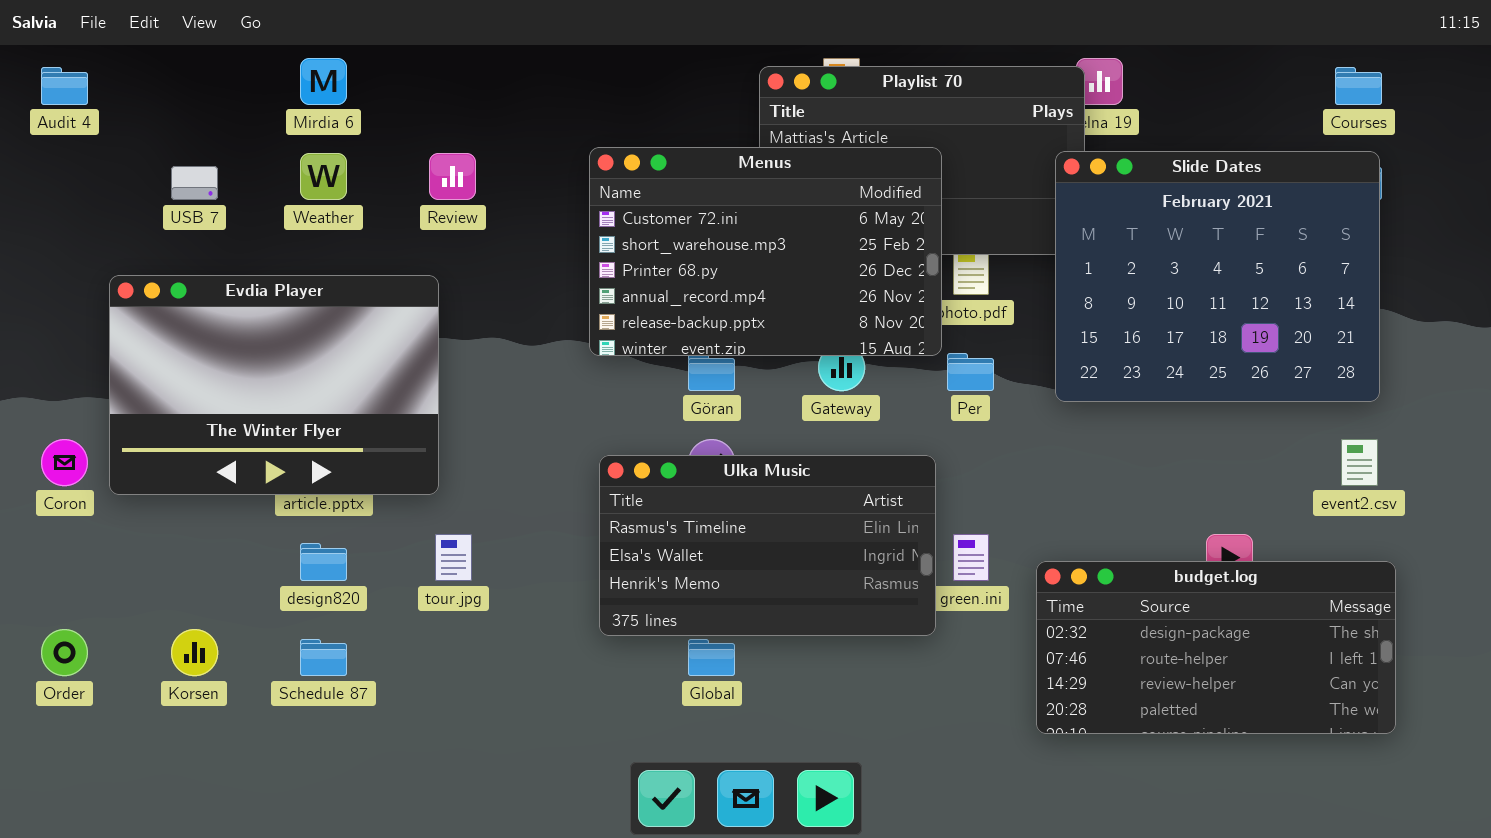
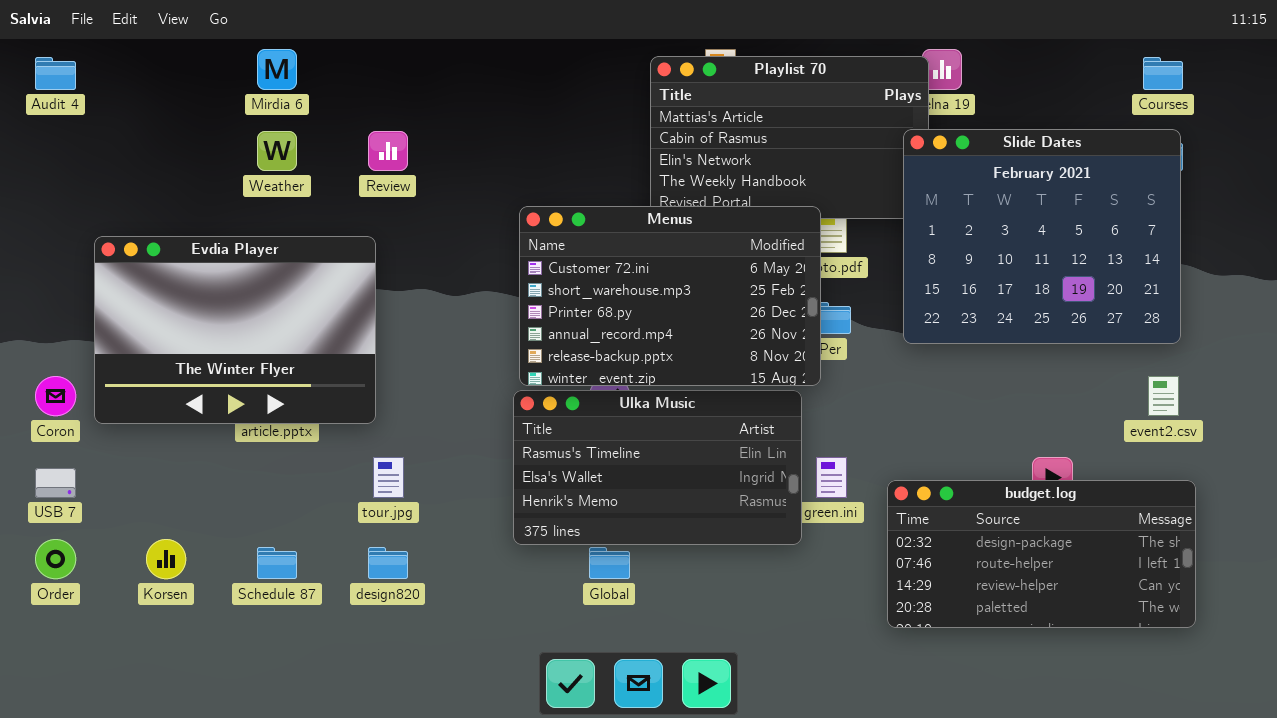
Menus: [589,147,942,356] -> [519,206,821,386], moved
USB 7: [171,166,218,200] -> [35,468,76,498], moved
design820: [300,543,347,581] -> [368,547,408,579], moved

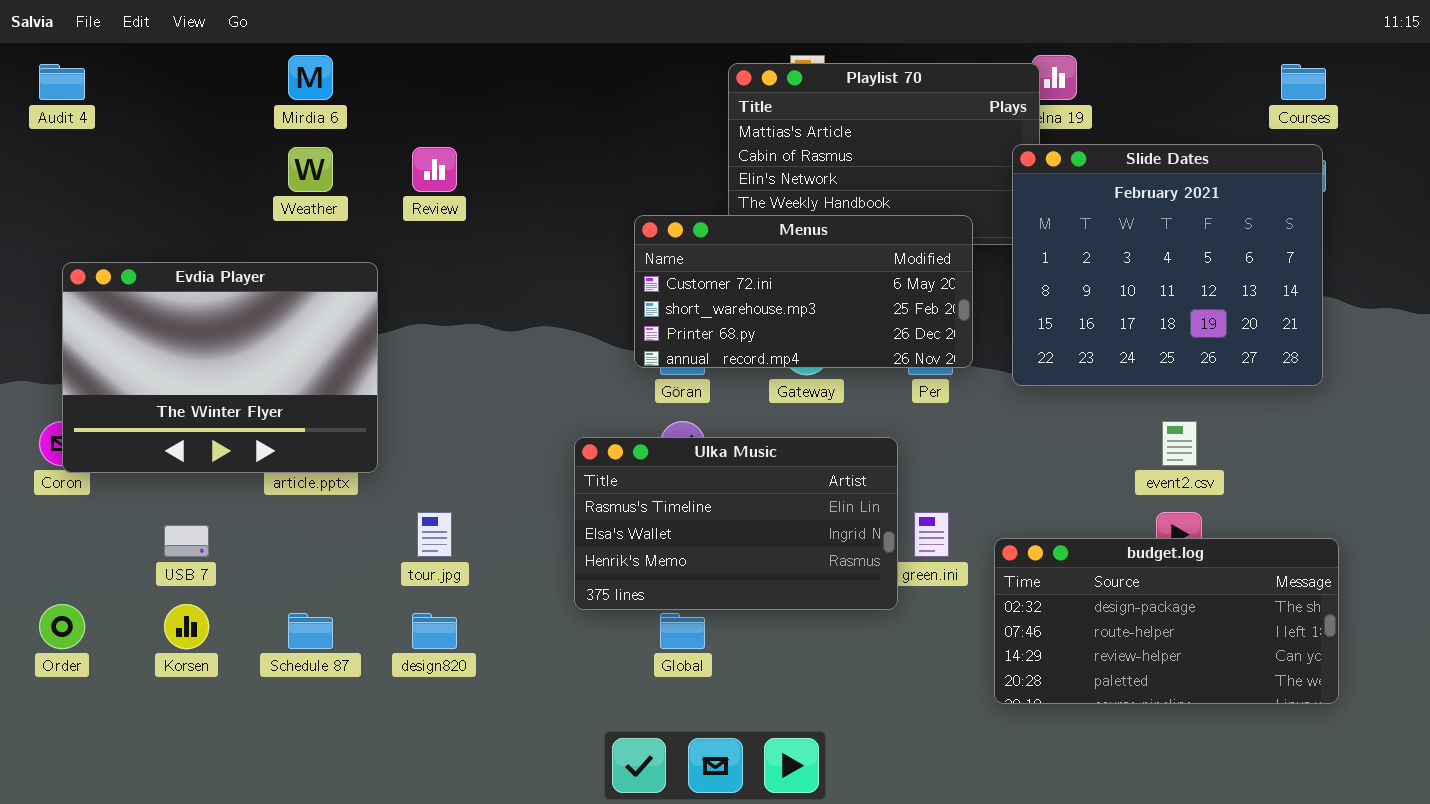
Menus: [519,206,821,386] -> [634,215,973,368], moved, resized
Evdia Player: [94,236,376,424] -> [62,262,378,473], moved
event2.csv: [1148,376,1179,416] -> [1162,421,1197,466], moved
USB 7: [35,468,76,498] -> [164,525,209,557], moved

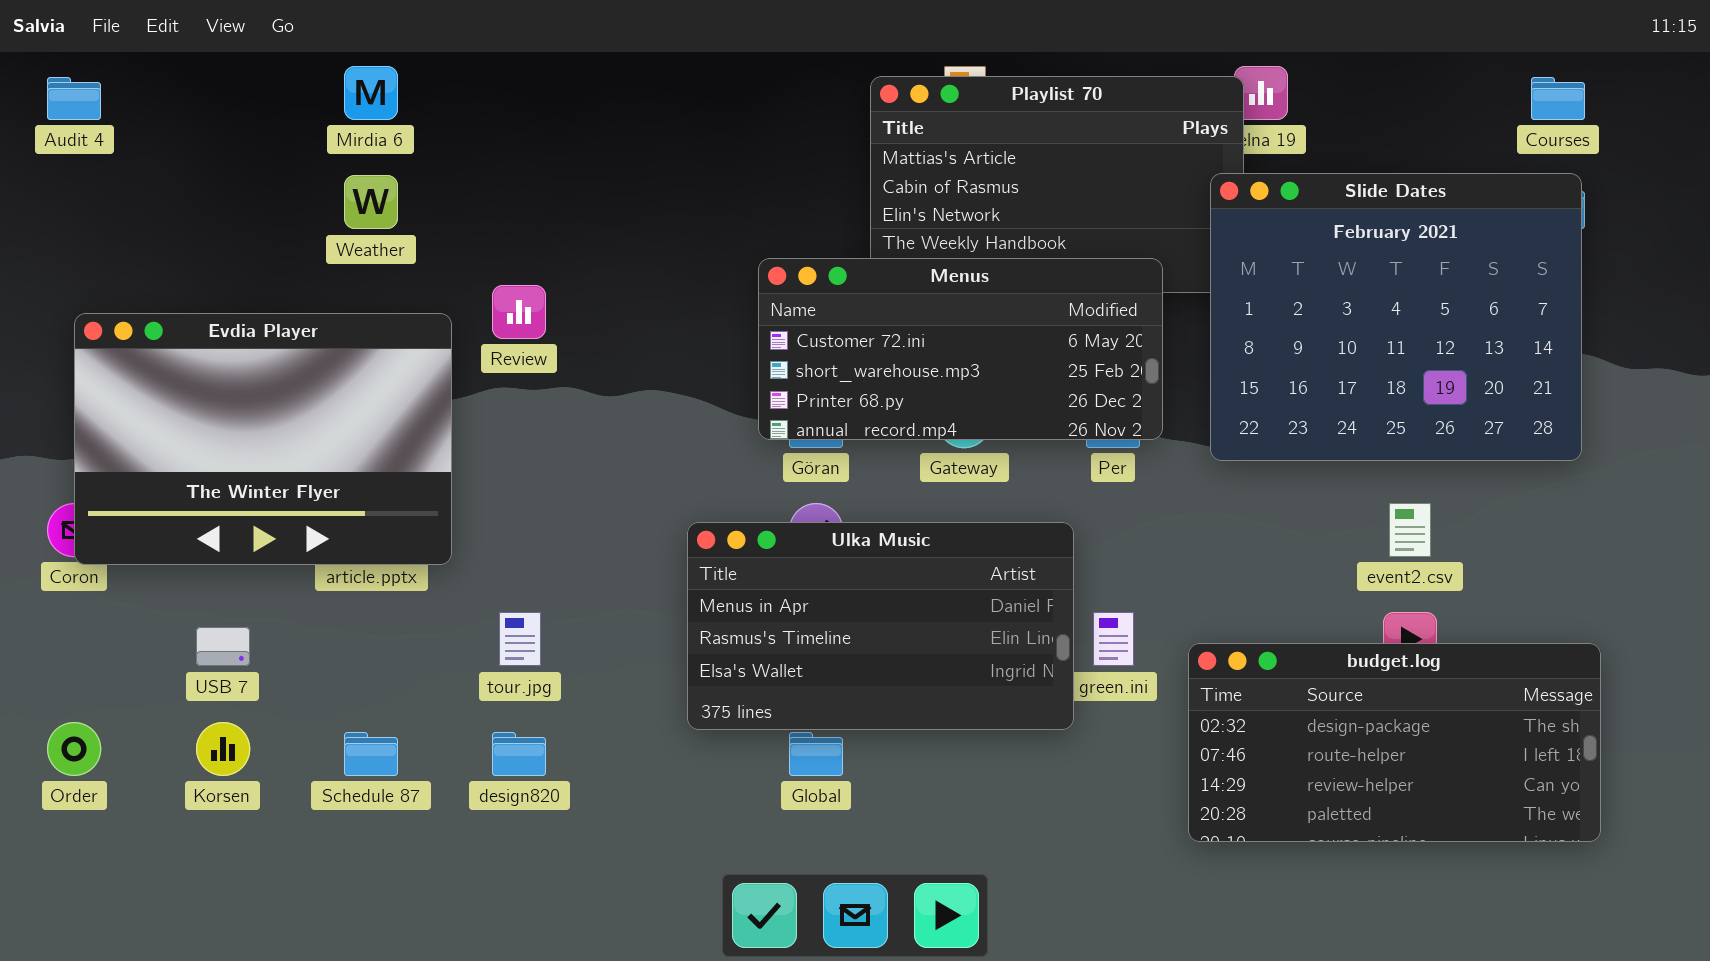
Review: [412,147,457,192] -> [492,285,546,339], moved
Ulka Music: [574,437,898,610] -> [687,522,1074,730], scrolled up 1 row

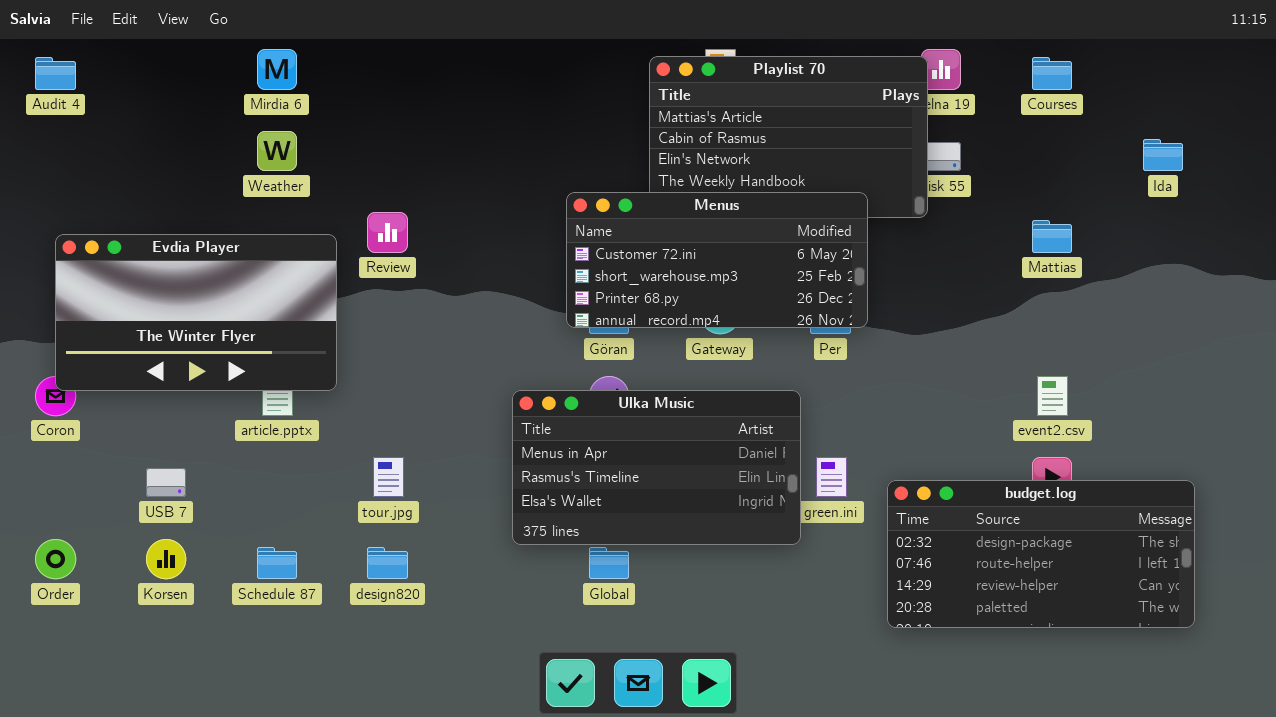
Courses: [1531,77,1585,120] -> [1032,57,1072,90], moved
Slide Dates: [1210,173,1582,461] -> none, closed
Evdia Player: [74,313,452,565] -> [55,234,337,391], resized

